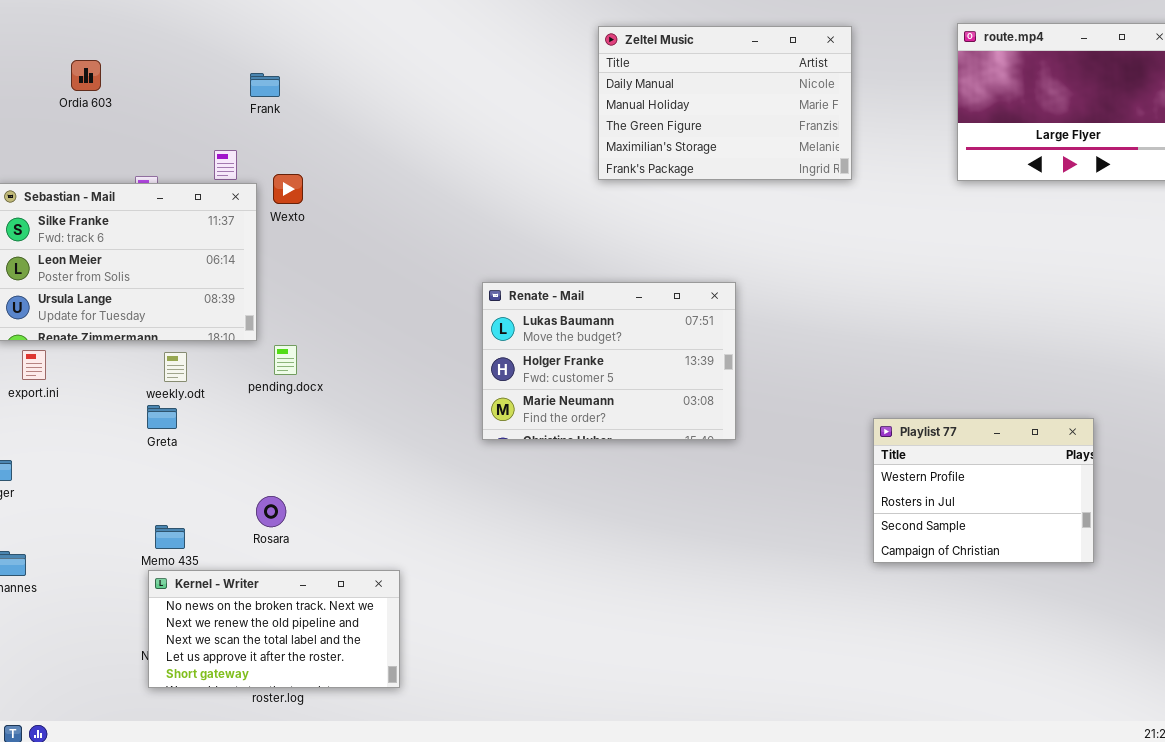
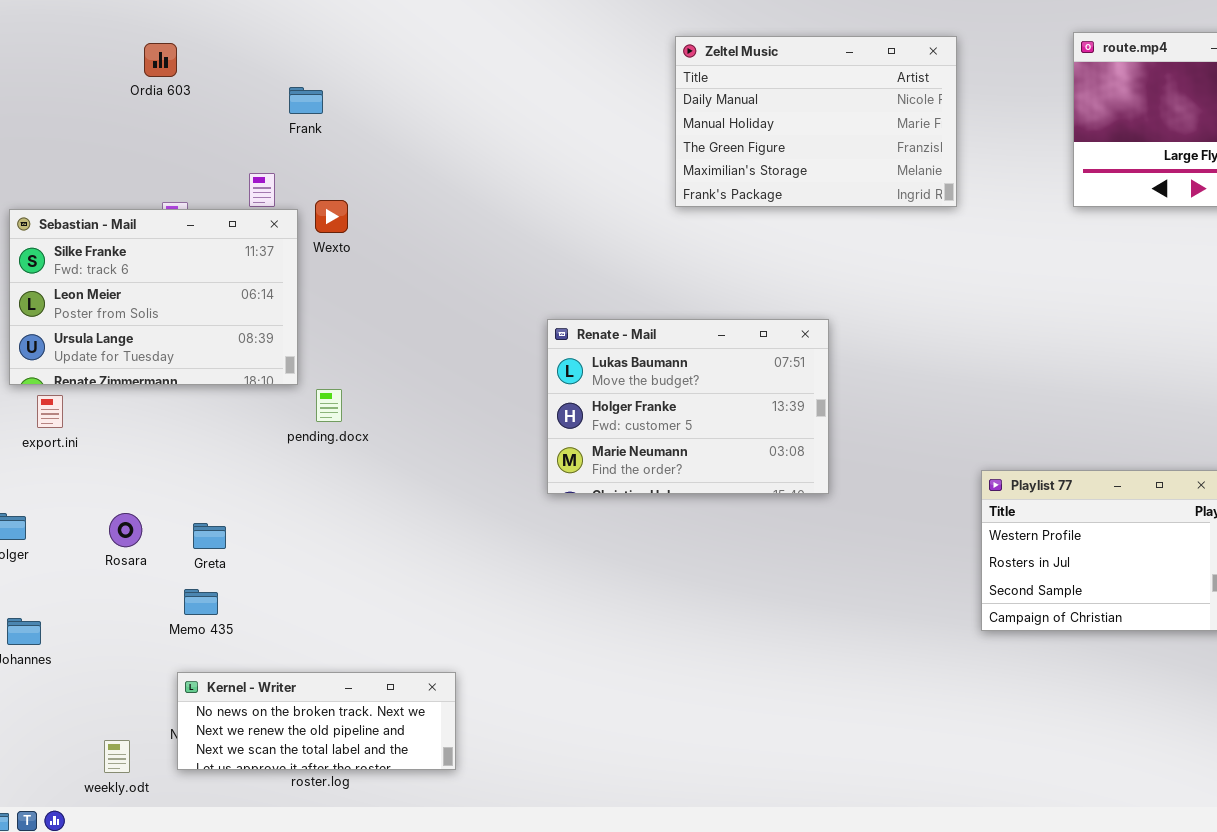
Ordia 603: [71,60,101,91] -> [144,43,177,77], moved
weekly.odt: [164,352,187,382] -> [104,740,130,773], moved
Greta: [147,405,177,429] -> [193,523,226,549], moved
Rosara: [256,496,286,527] -> [109,513,142,547], moved
Kernel - Writer: [148,570,400,688] -> [177,672,456,770], resized

